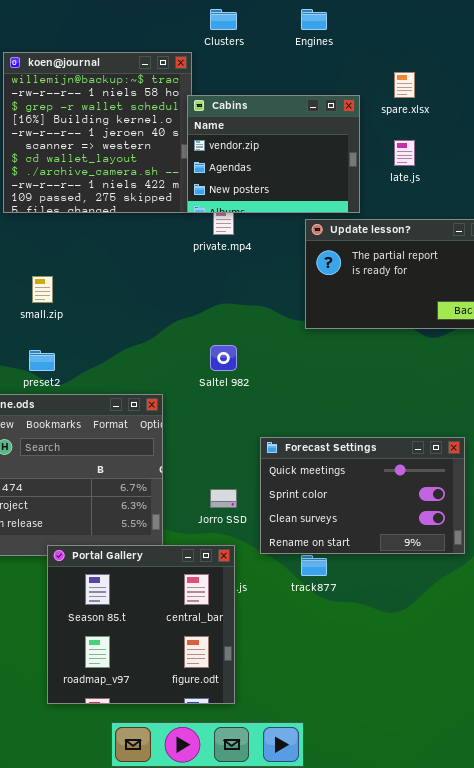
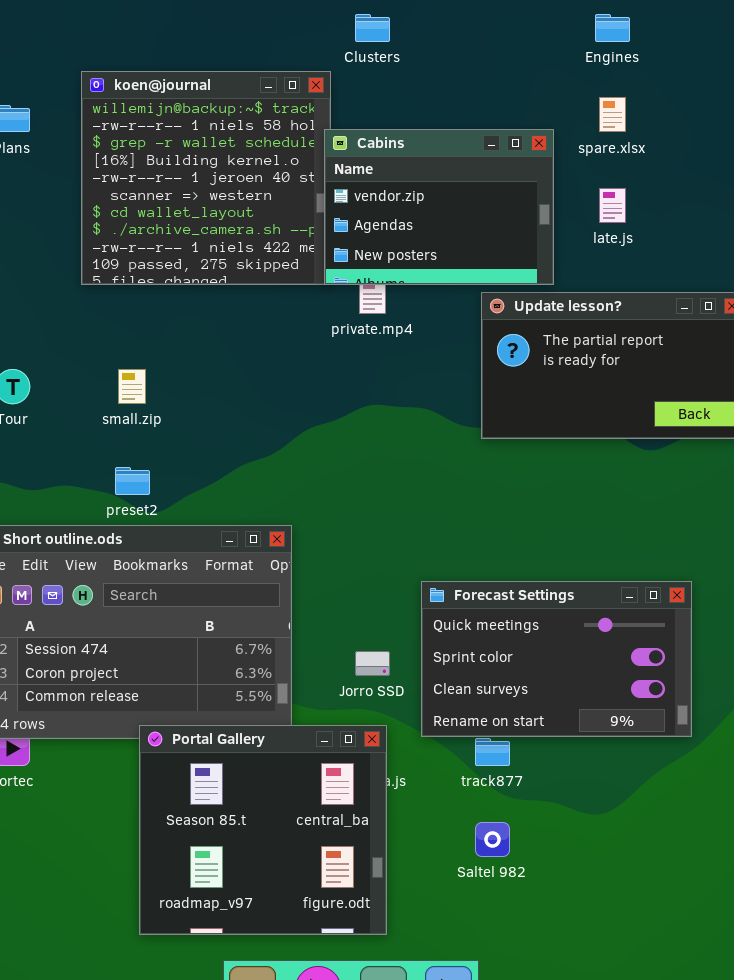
Engines: [301,9,327,30] -> [595,14,630,42], moved
Saltel 982: [210,345,237,371] -> [475,822,510,857], moved

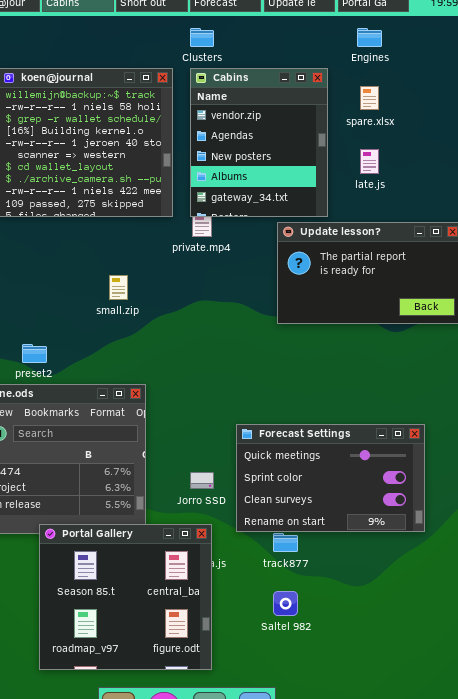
Cabins: [324,129,554,285] -> [190,68,328,217], resized
small.zip: [118,369,146,404] -> [109,275,128,300], moved

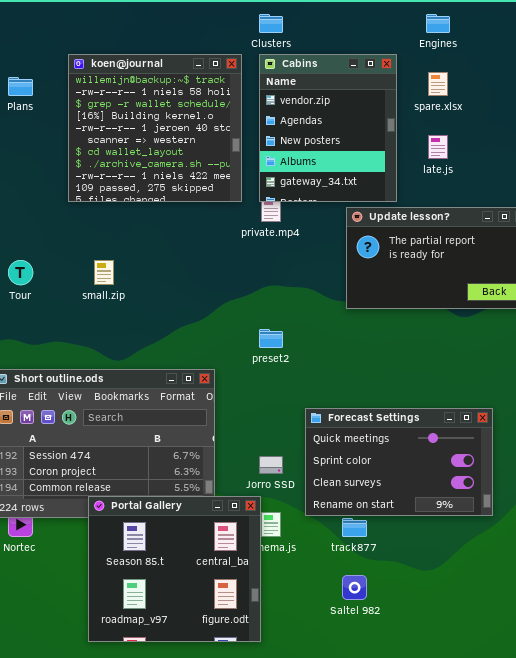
small.zip: [109,275,128,300] -> [94,260,114,285], moved
preset2: [22,344,47,363] -> [259,329,283,348], moved
Portal Gallery: [39,524,212,670] -> [88,496,261,642], moved

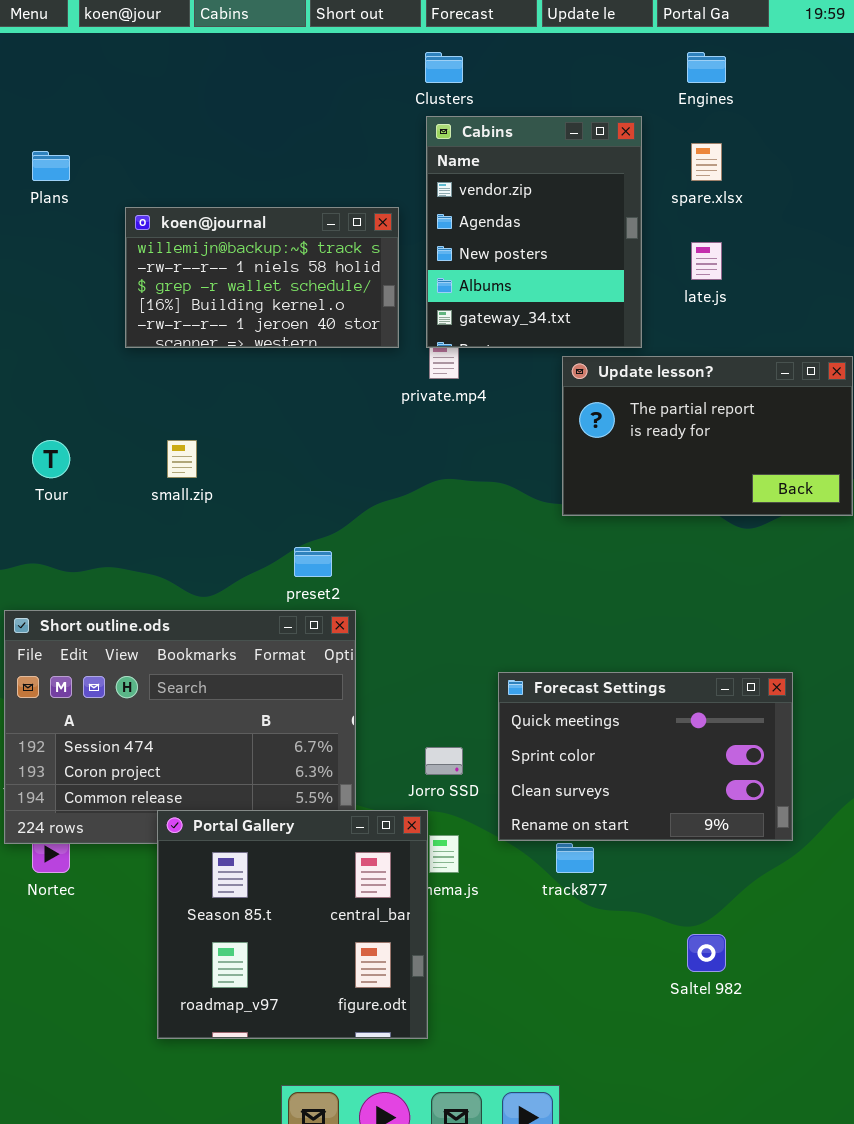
koen@journal: [68,54,242,202] -> [125,207,399,348], resized
preset2: [259,329,283,348] -> [294,547,332,577], moved
Saltel 982: [342,575,367,600] -> [687,934,726,972], moved

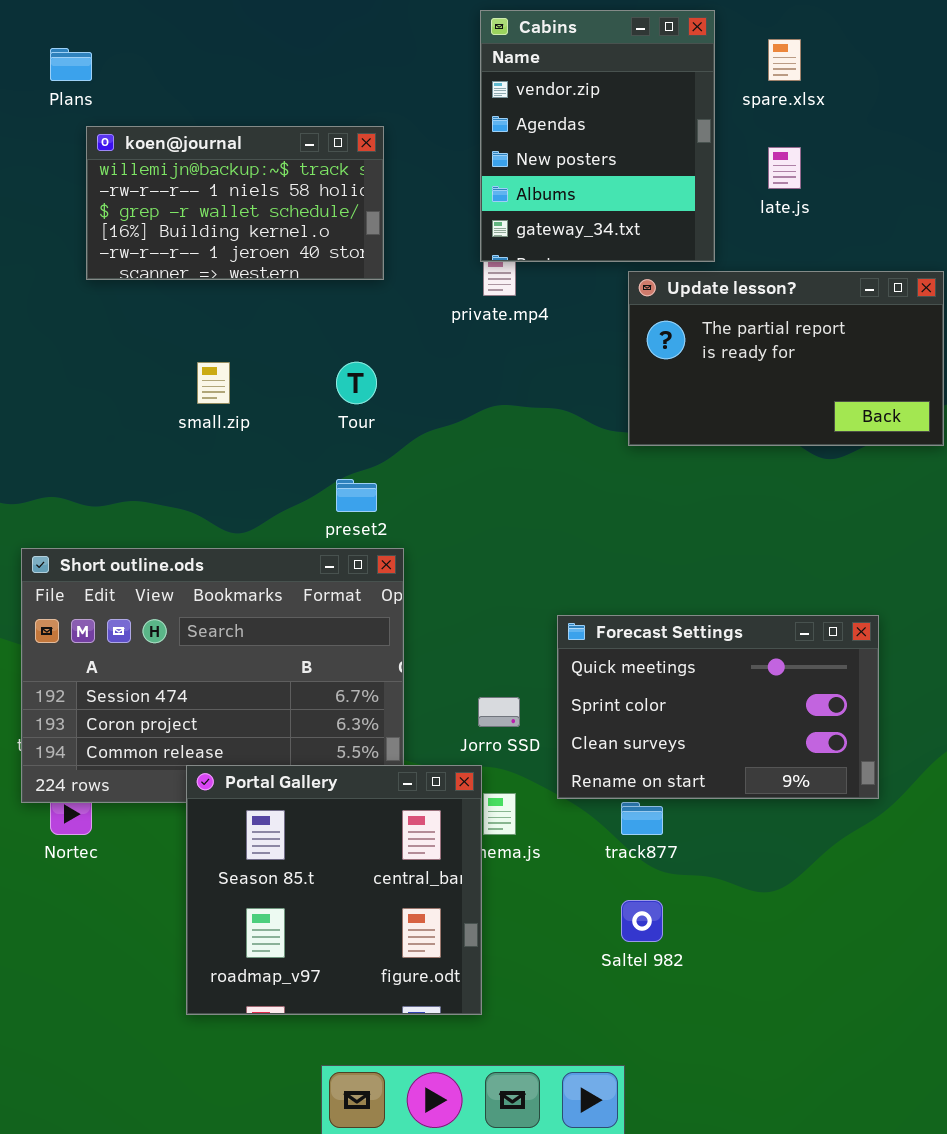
koen@journal: [125,207,399,348] -> [86,126,384,280], moved
Tour: [32,440,70,478] -> [336,362,377,404], moved
Saltel 982: [687,934,726,972] -> [621,900,663,942], moved

